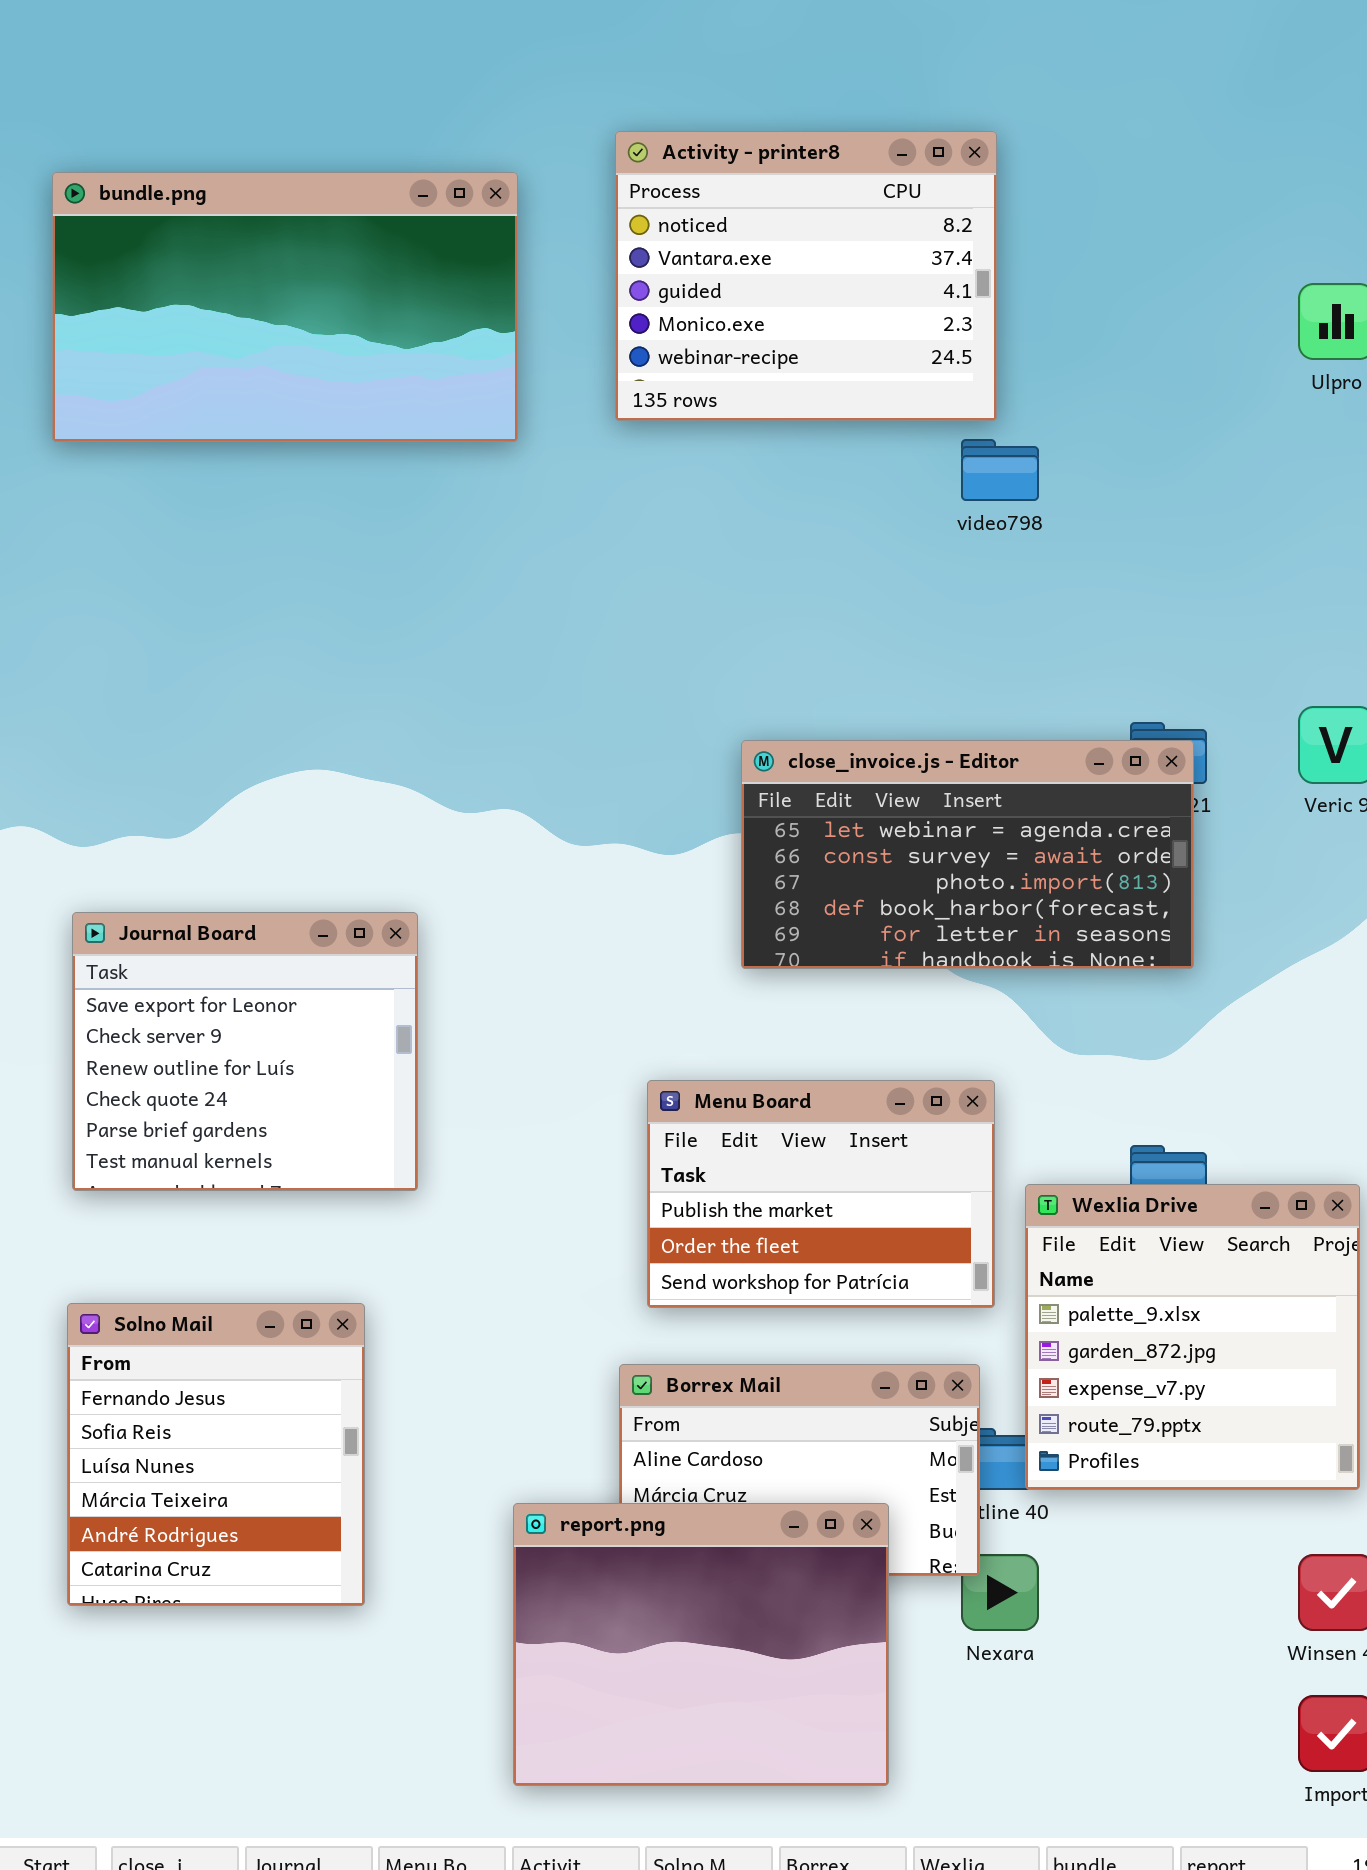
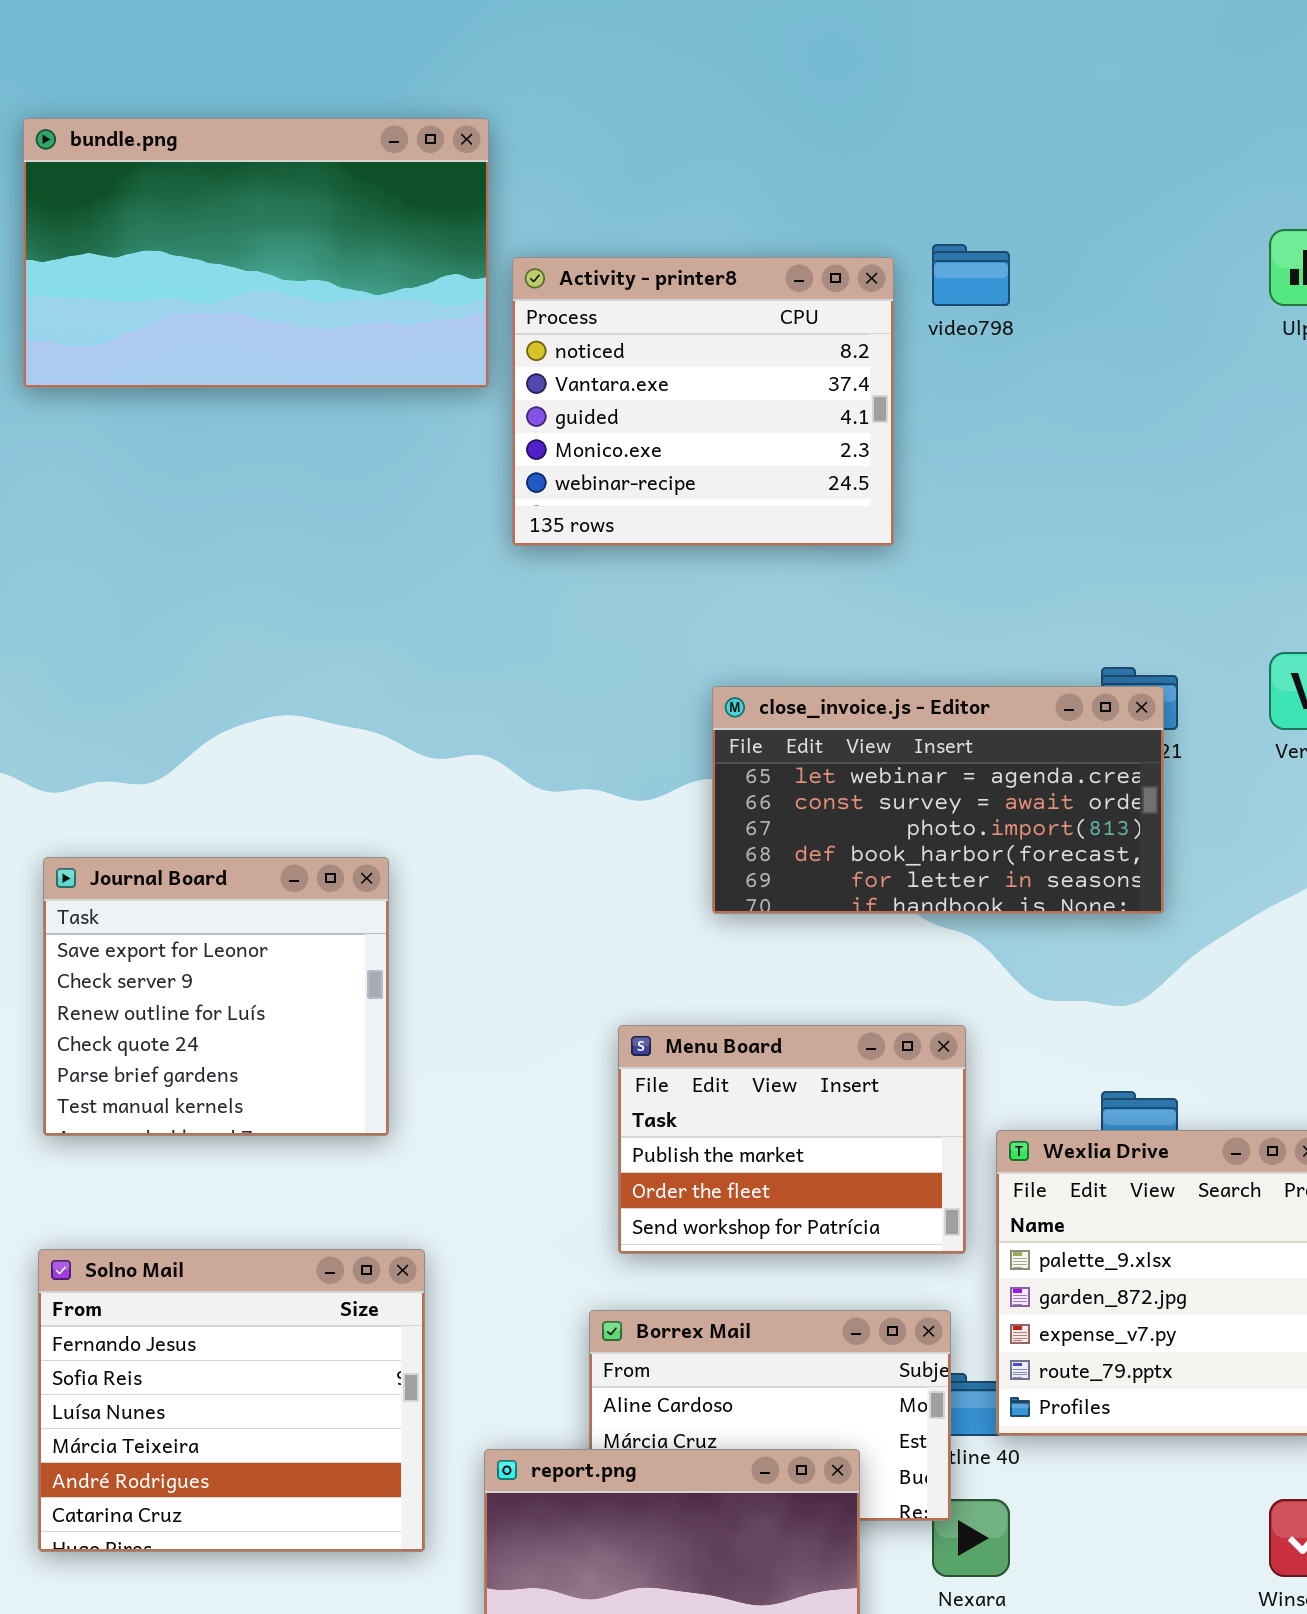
Activity - printer8: [615,131,997,421] -> [512,257,894,546], moved
video798: [961,439,1039,501] -> [932,244,1010,306], moved
Solno Mail: [67,1303,365,1606] -> [38,1249,425,1552], resized

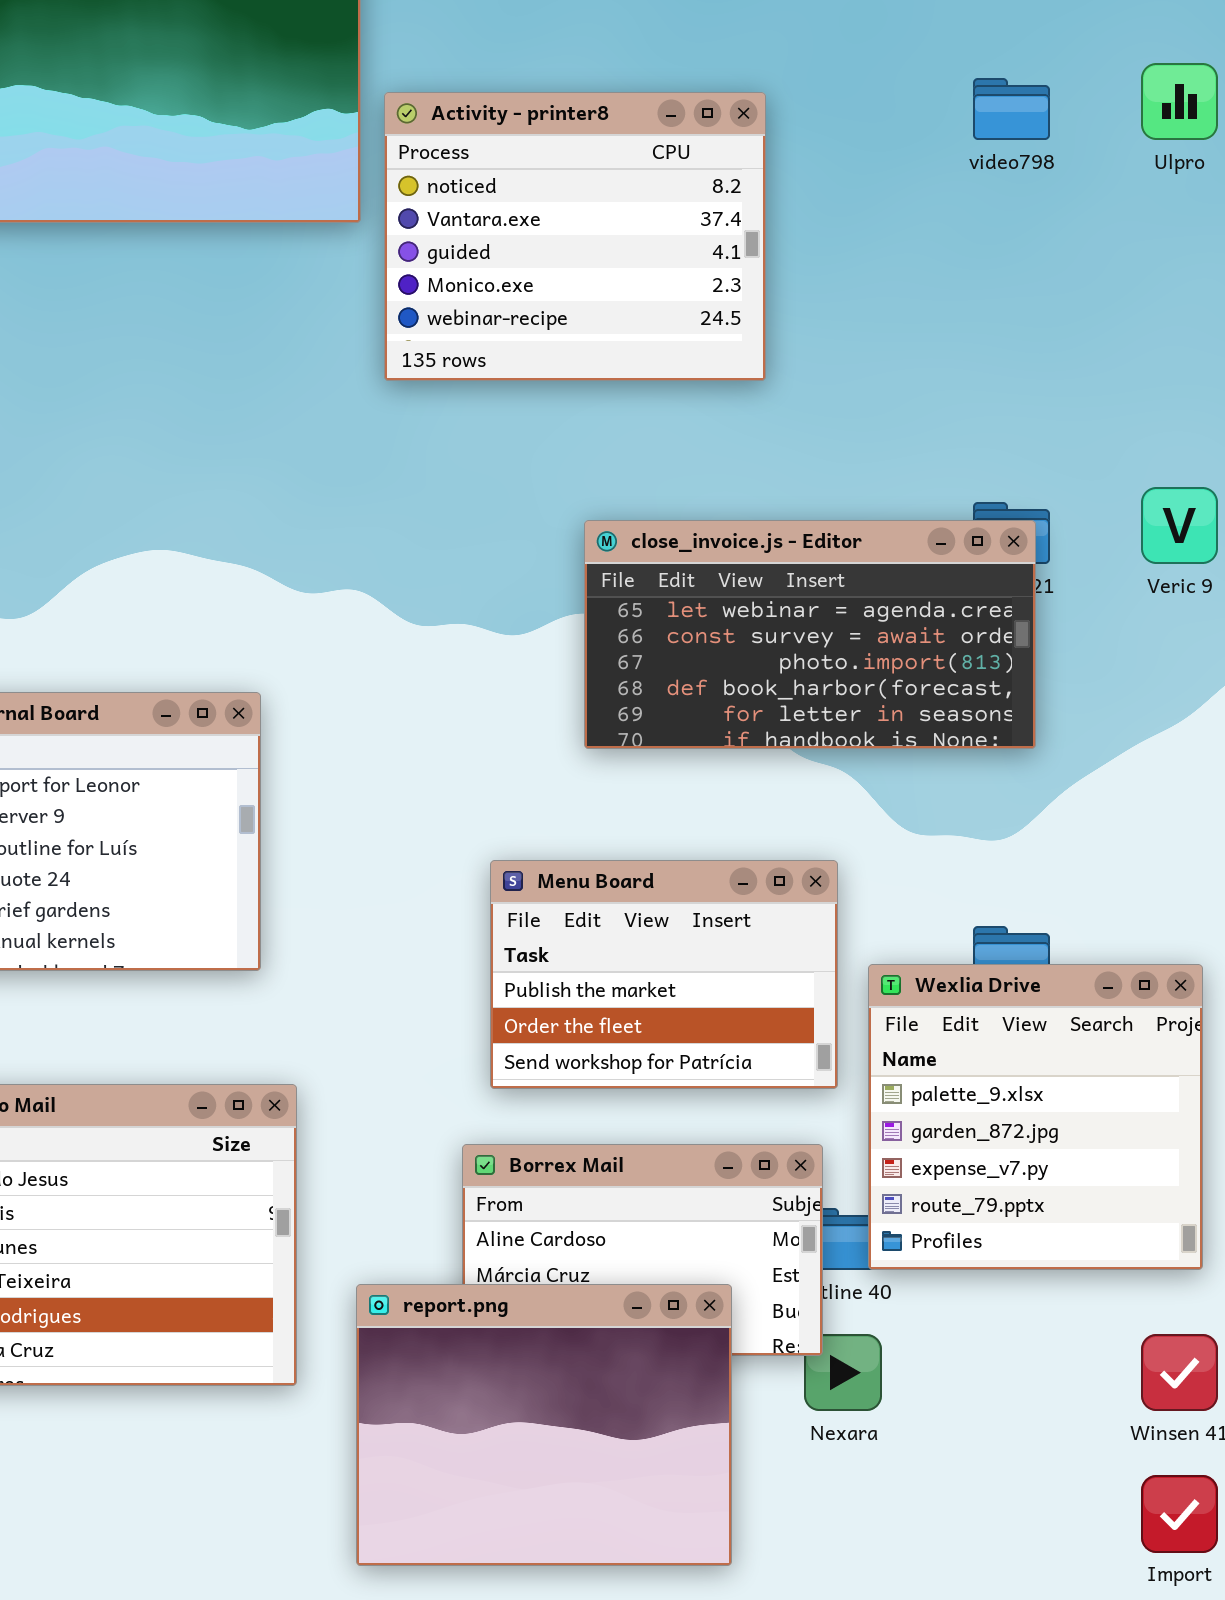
video798: [932,244,1010,306] -> [973,78,1050,140], moved

